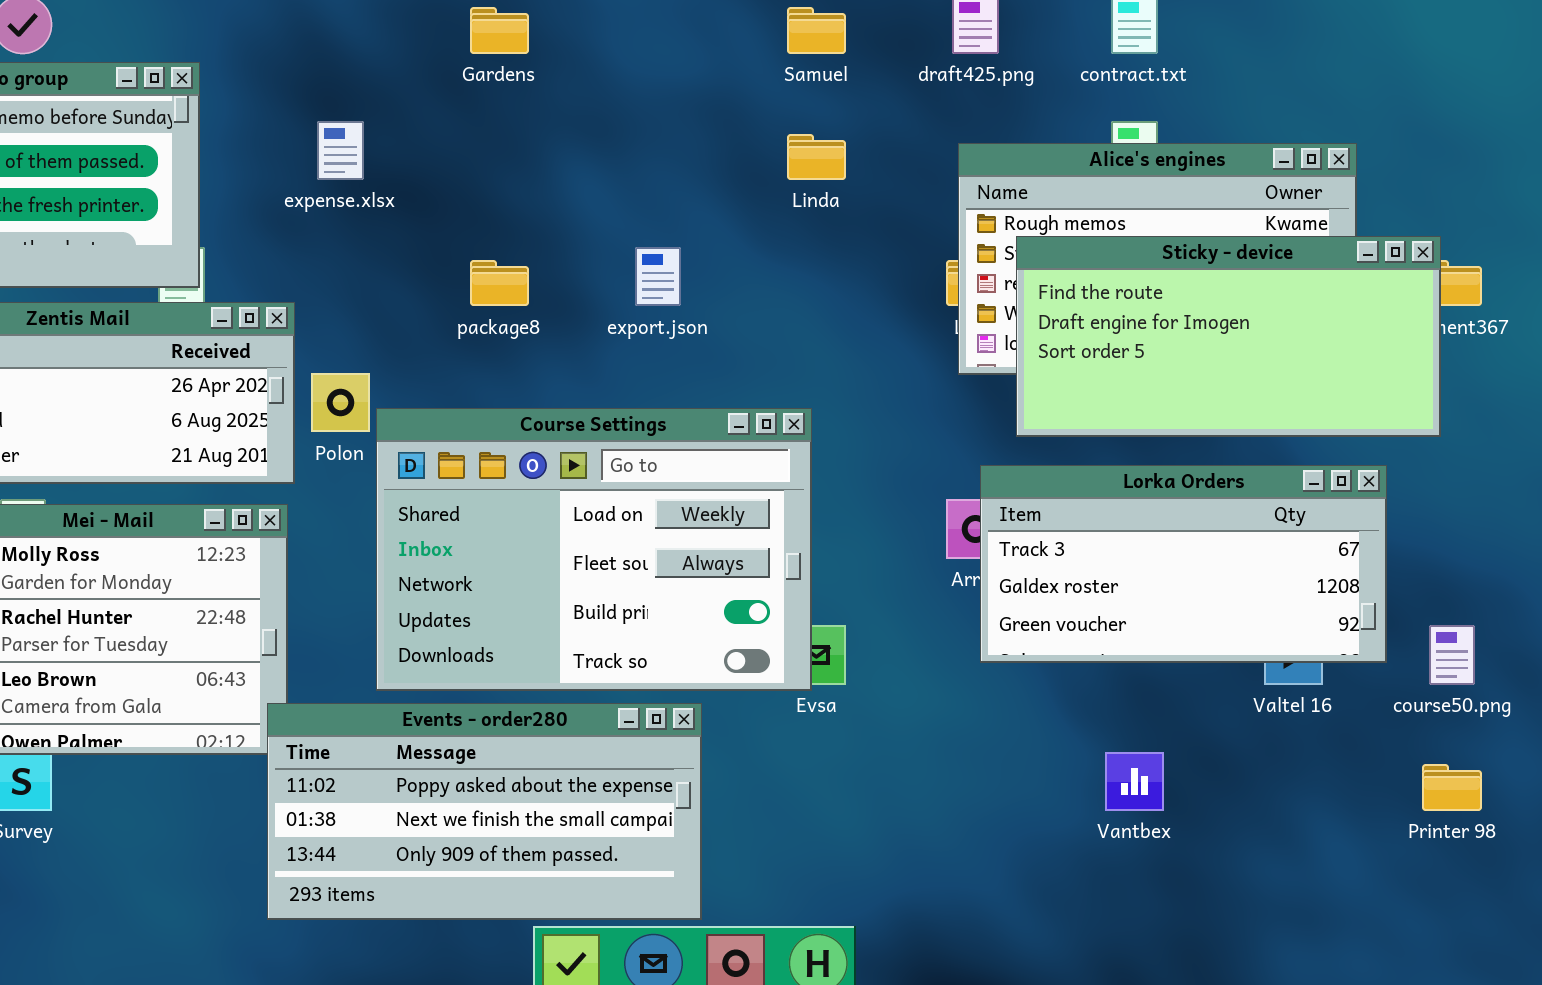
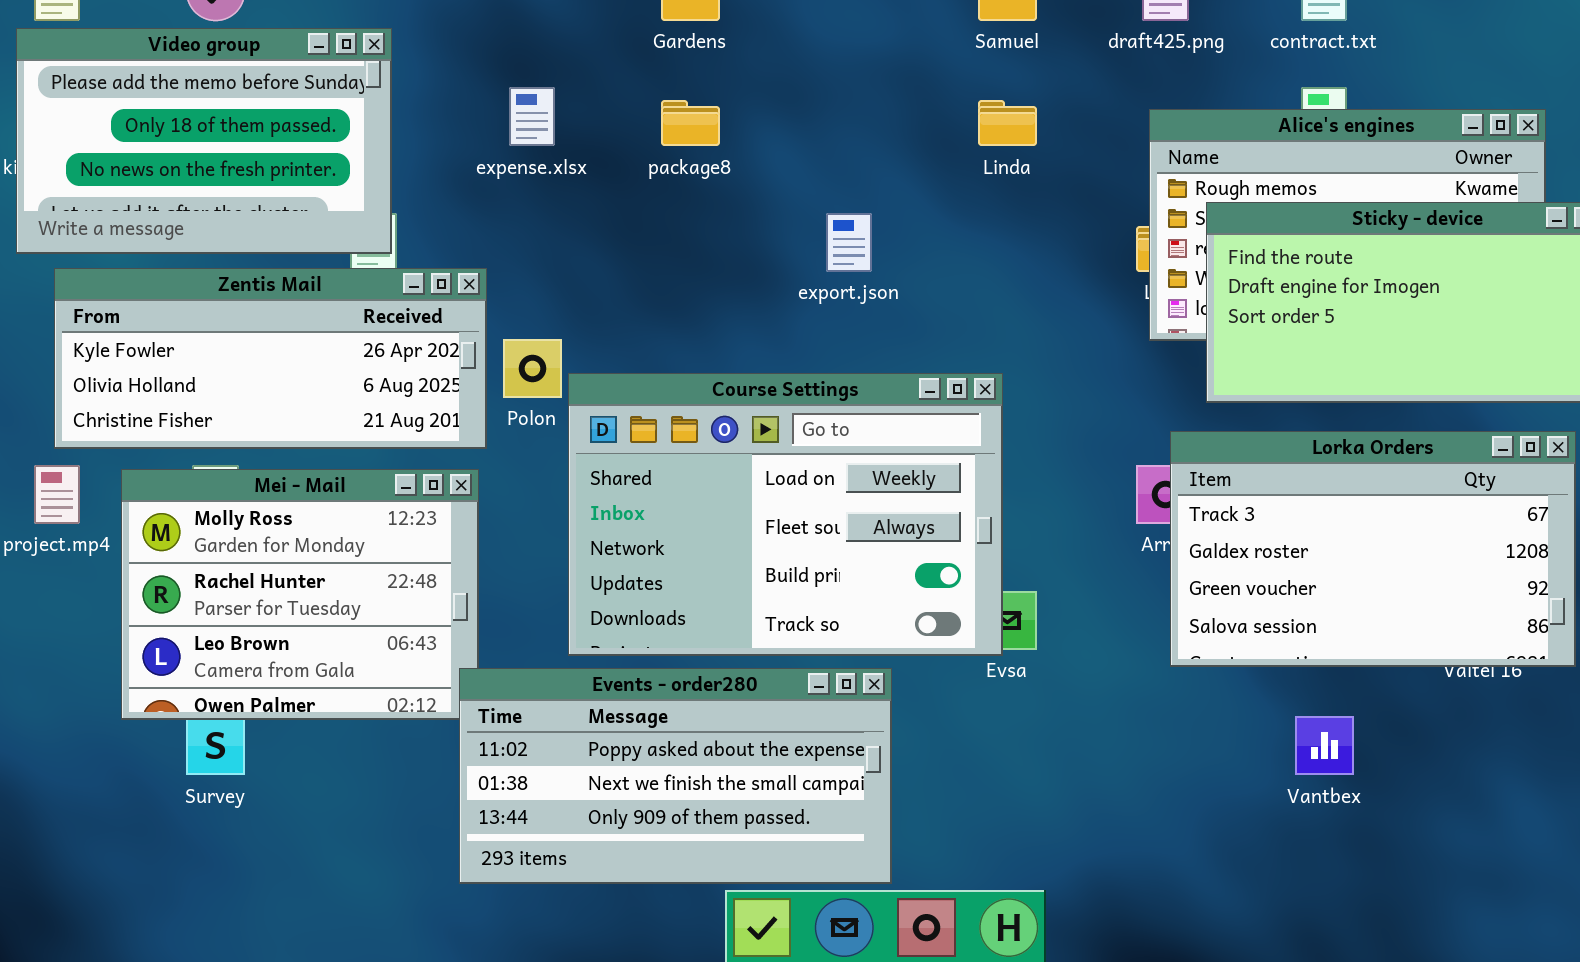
package8: [470,260,529,306] -> [661,100,720,146], moved
Lorka Orders: [980,465,1387,663] -> [1170,431,1576,667], resized

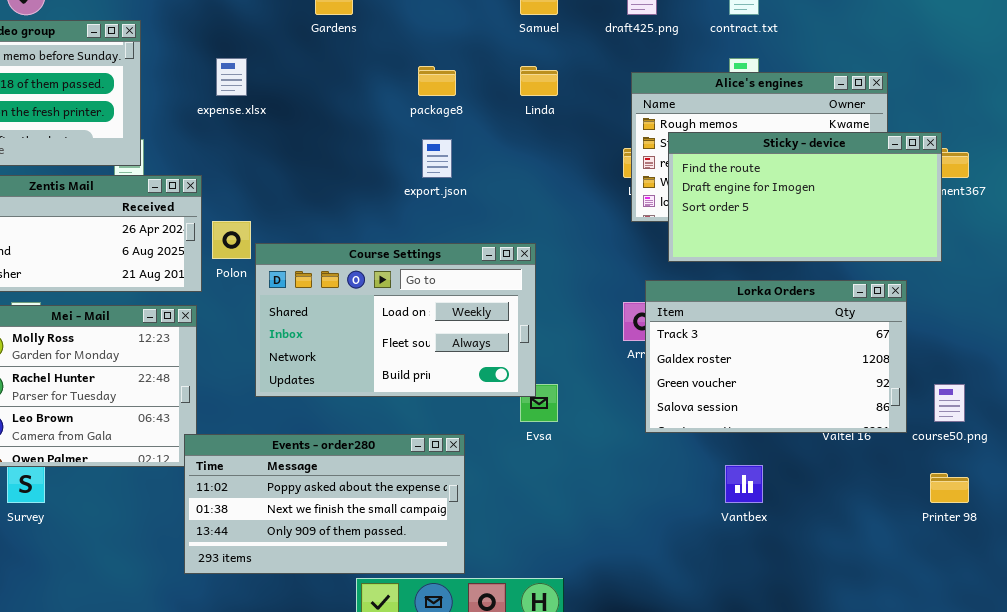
package8: [661,100,720,146] -> [418,66,456,96], moved
Course Settings: [568,373,1003,656] -> [255,243,536,397], resized

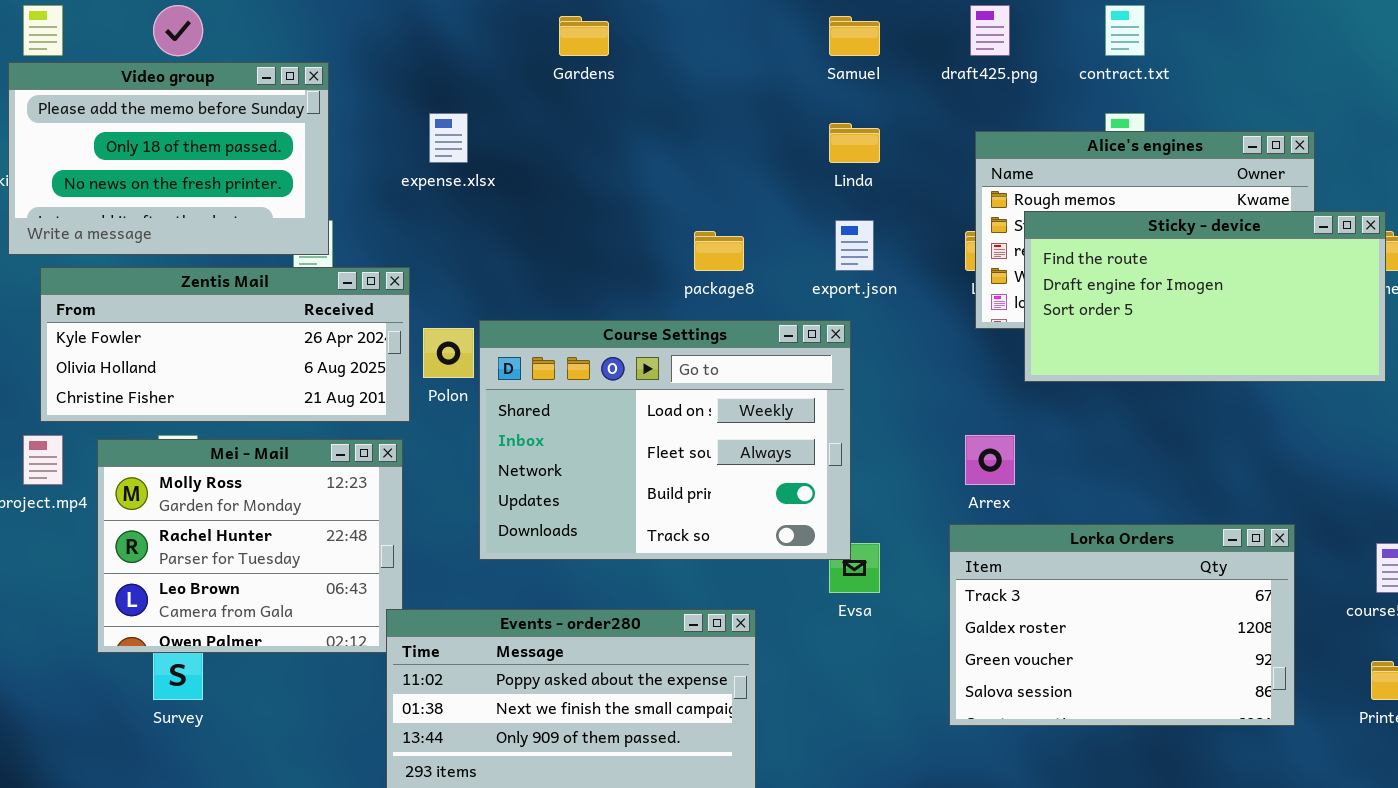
package8: [418,66,456,96] -> [694,231,744,271], moved
export.json: [422,139,452,178] -> [835,220,874,271], moved
Course Settings: [255,243,536,397] -> [479,320,851,560], resized
Lorka Orders: [645,280,907,433] -> [949,524,1295,726], moved

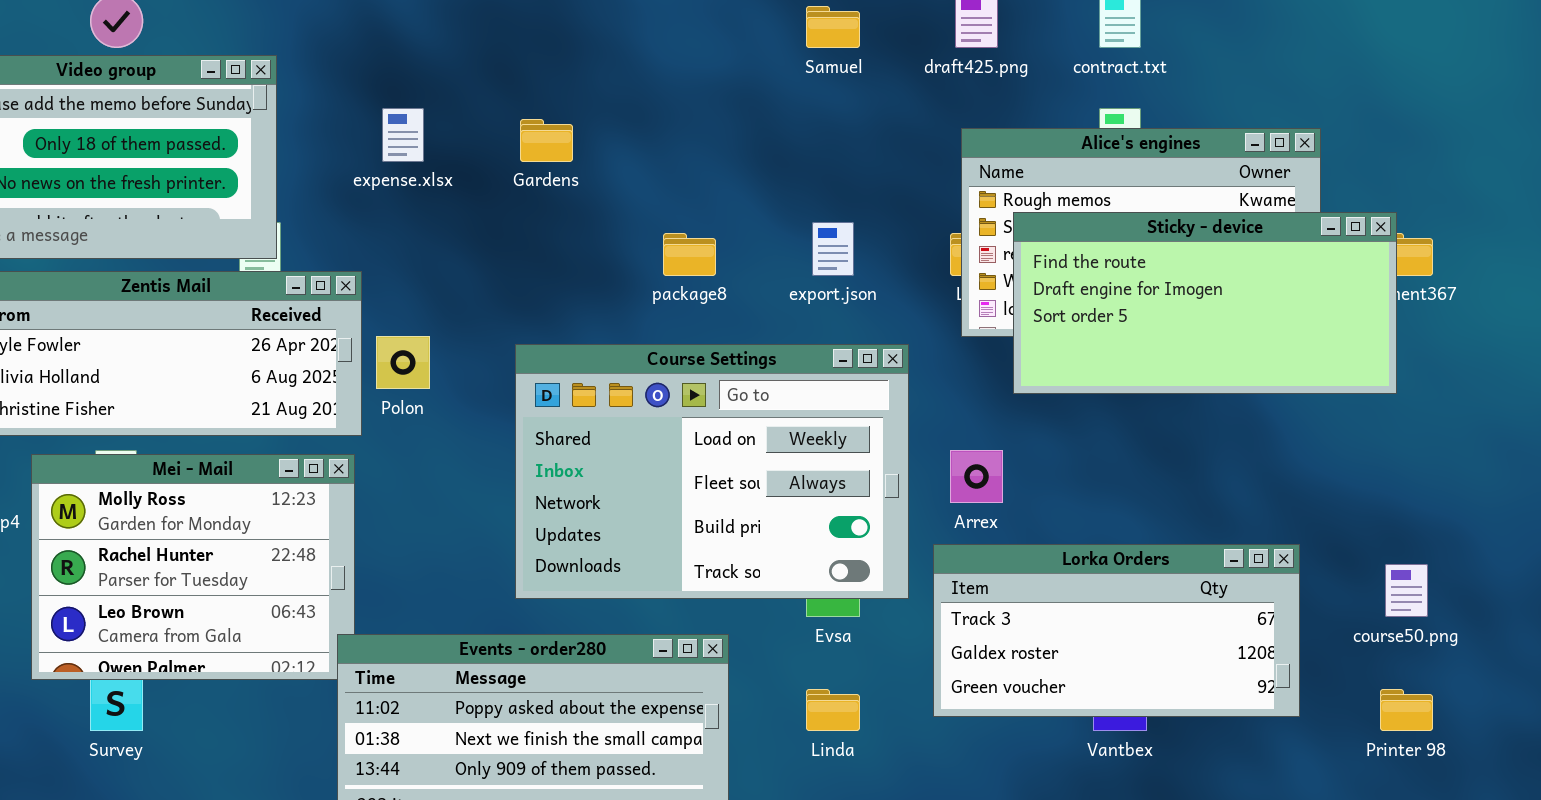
Gardens: [559,16,609,56] -> [520,119,573,162], moved
Linda: [829,123,880,163] -> [806,689,860,731], moved
Course Settings: [479,320,851,560] -> [515,344,909,599], moved
Lorka Orders: [949,524,1295,726] -> [933,544,1300,717], resized

